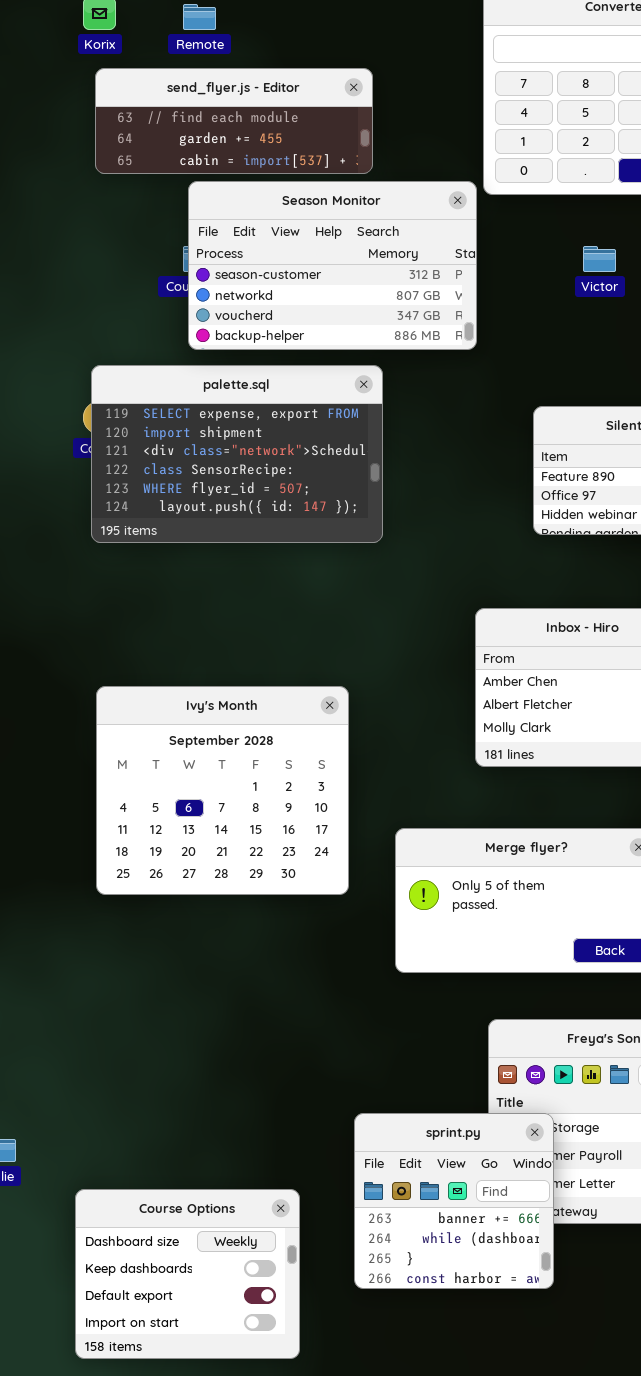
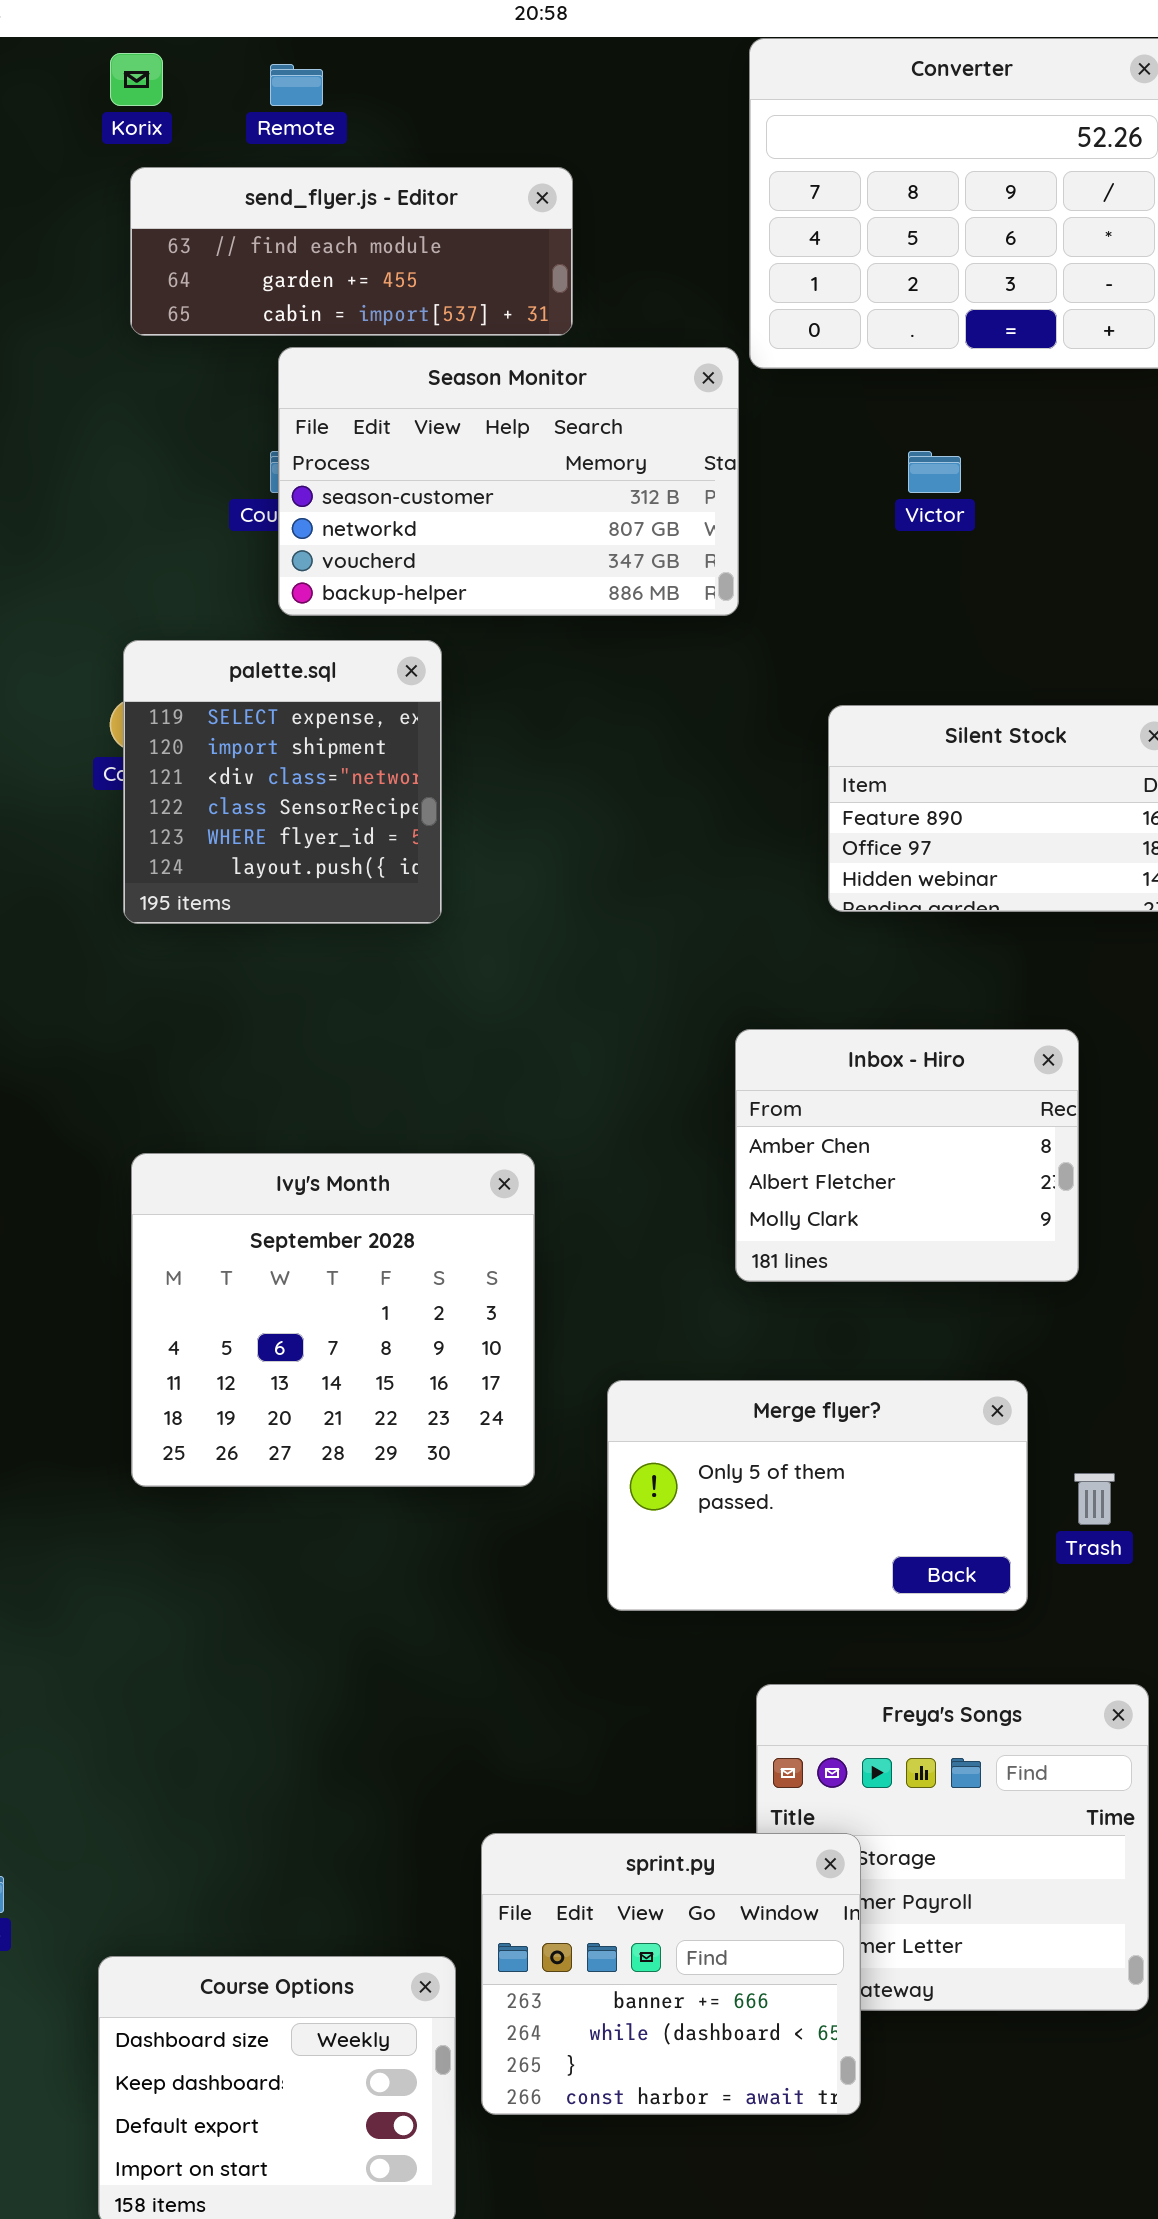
palette.sql: [91,365,383,543] -> [123,640,442,924], resized
sprint.py: [354,1113,554,1289] -> [481,1833,861,2115], resized

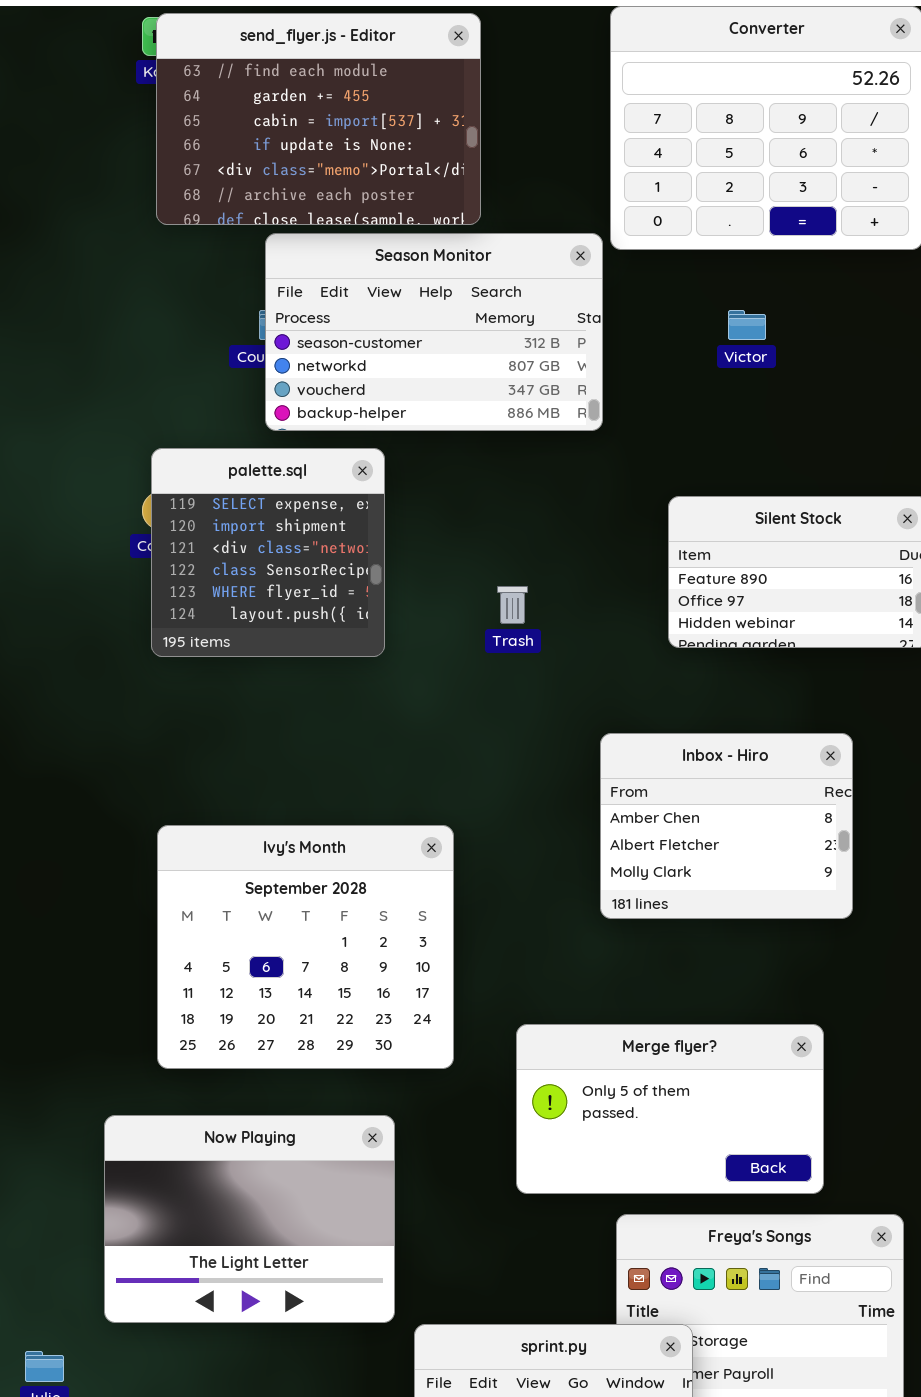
send_flyer.js - Editor: [130,167,573,336] -> [156,13,481,225], resized
Merge flyer?: [607,1380,1028,1611] -> [516,1024,824,1194], moved
Trash: [1074,1473,1115,1525] -> [497,586,528,624], moved
Now Playing: none -> [104,1115,395,1323], opened

